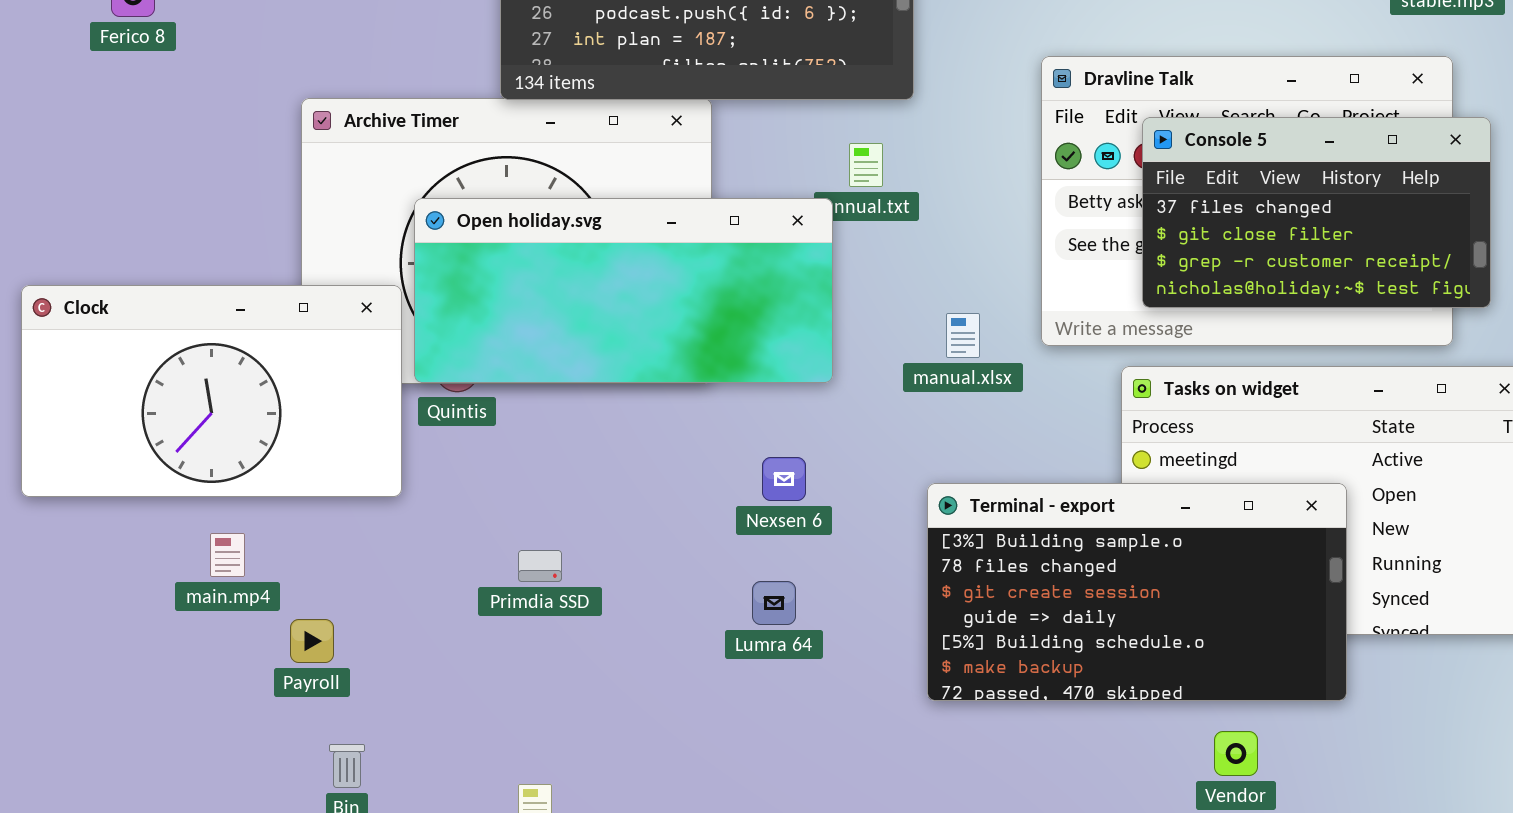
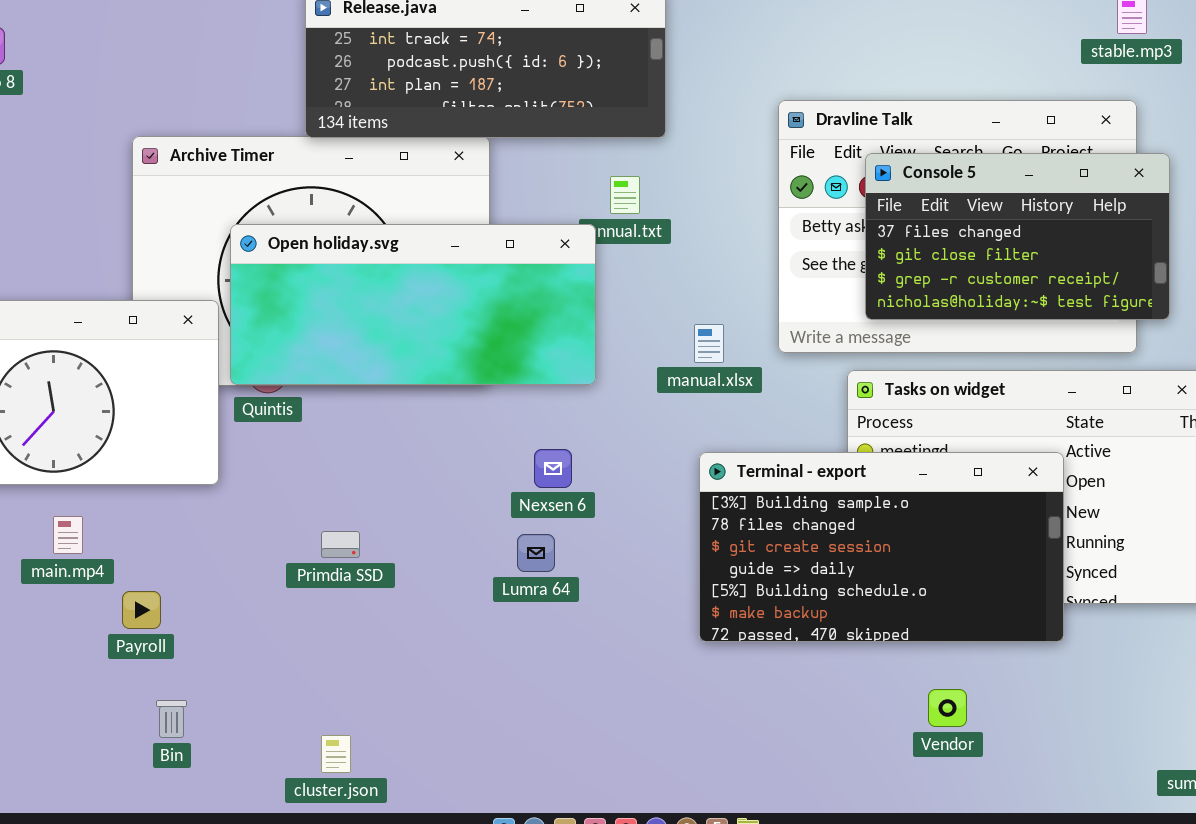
Terminal - export: [927,483,1347,701] -> [699,452,1064,642], moved
Lumra 64: [752,581,796,625] -> [517,534,555,572], moved

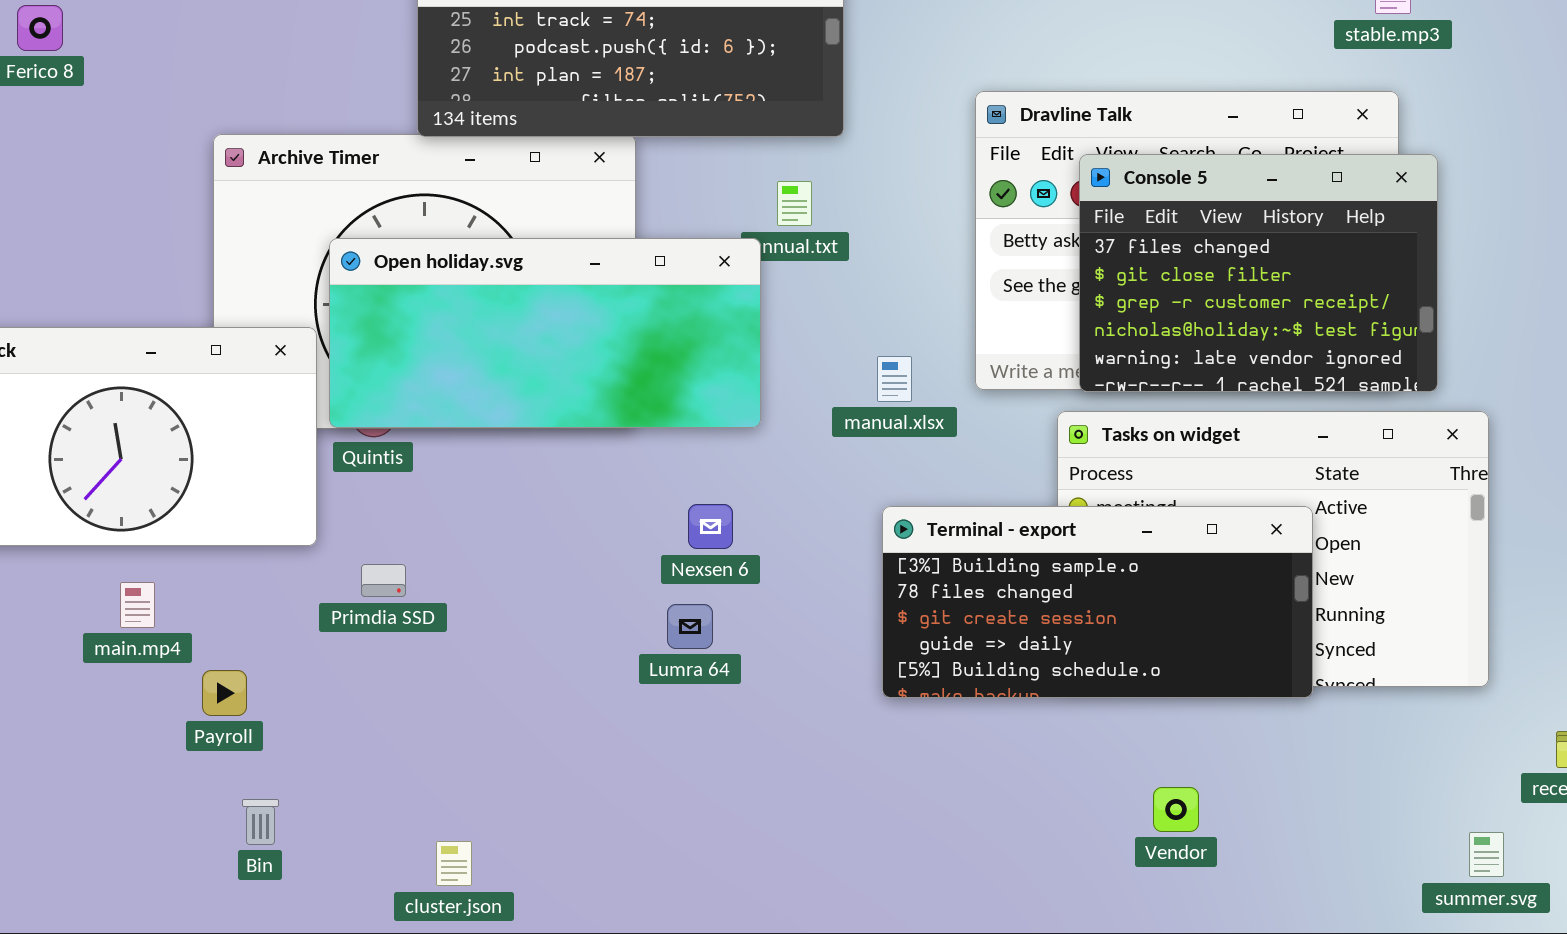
Console 5: [865,153,1170,320] -> [1079,154,1438,392], resized
Terminal - export: [699,452,1064,642] -> [882,506,1313,698], resized
Primdia SSD: [321,531,360,558] -> [361,564,406,597], moved

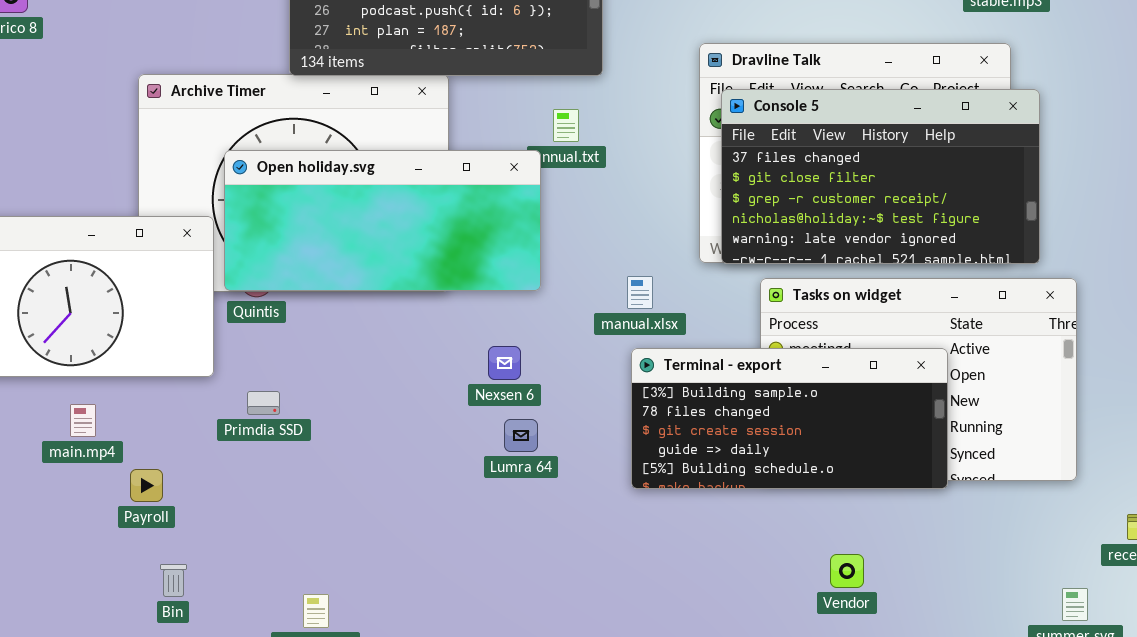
Console 5: [1079,154,1438,392] -> [721,89,1040,264], resized
manual.xlsx: [877,356,912,402] -> [627,276,653,309], moved
Lumra 64: [667,604,713,649] -> [504,419,538,452], moved

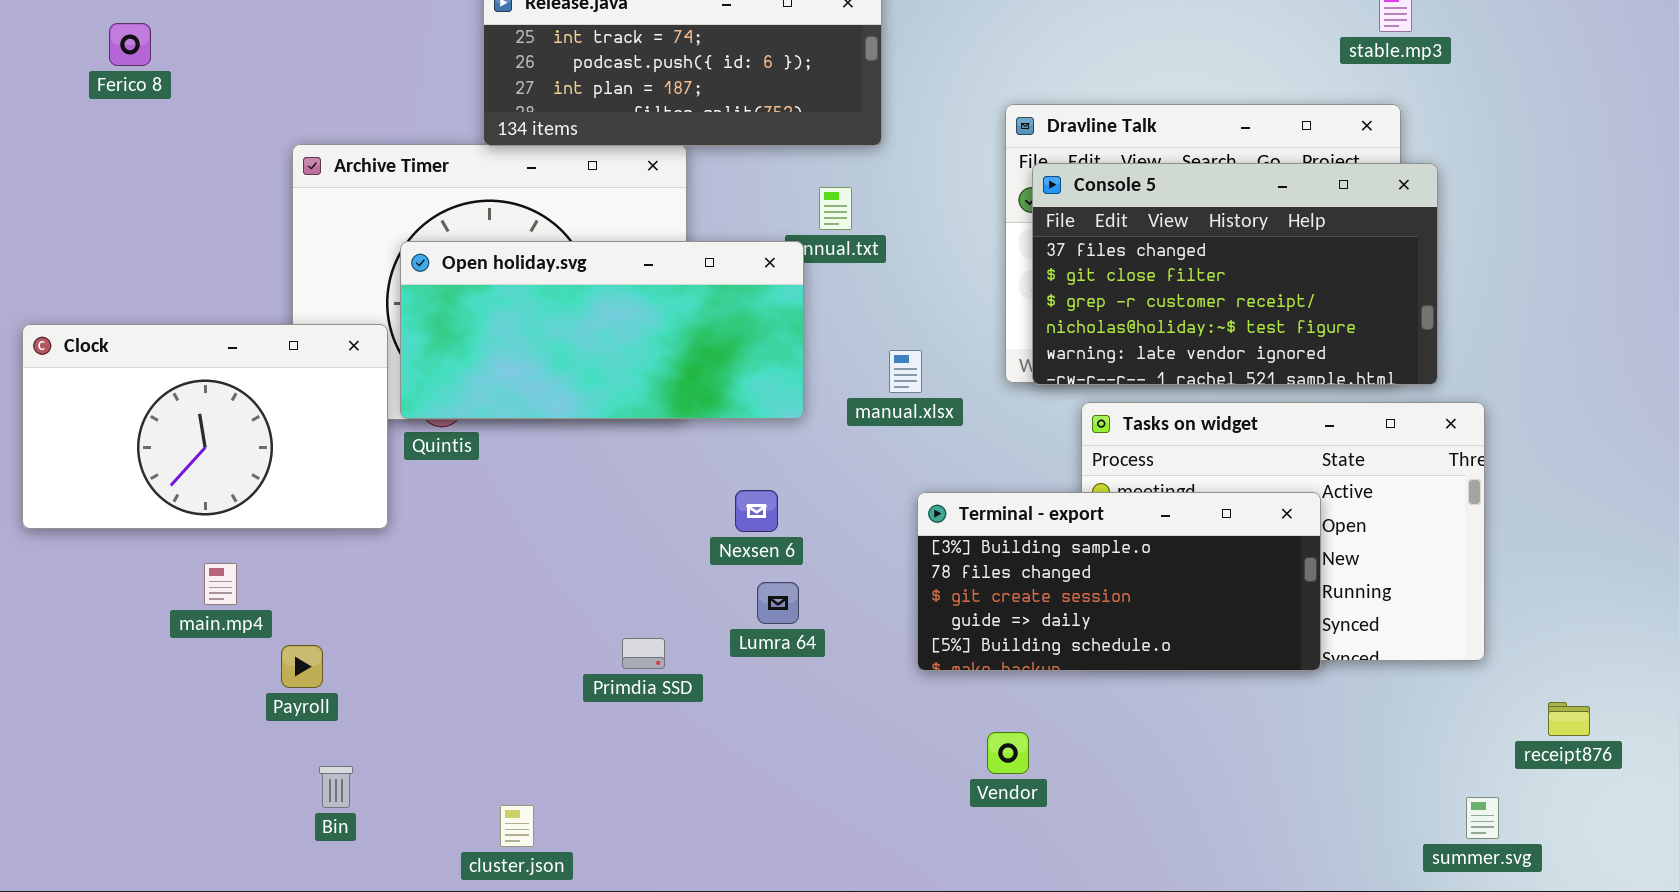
manual.xlsx: [627,276,653,309] -> [889,350,922,393], moved
Primdia SSD: [247,391,280,415] -> [622,638,665,669], moved
Vendor: [830,554,864,588] -> [987,732,1029,774], moved

